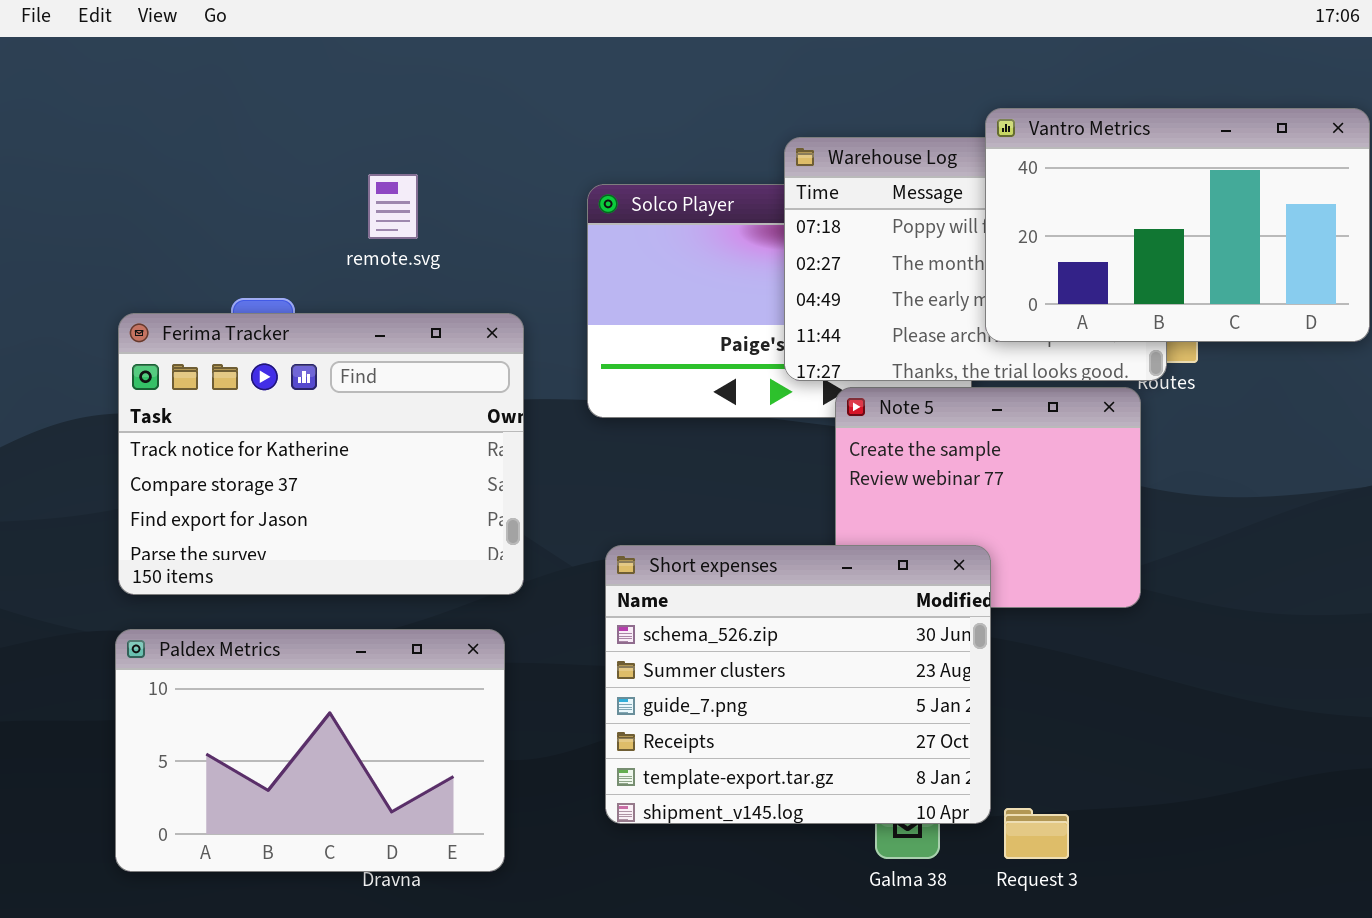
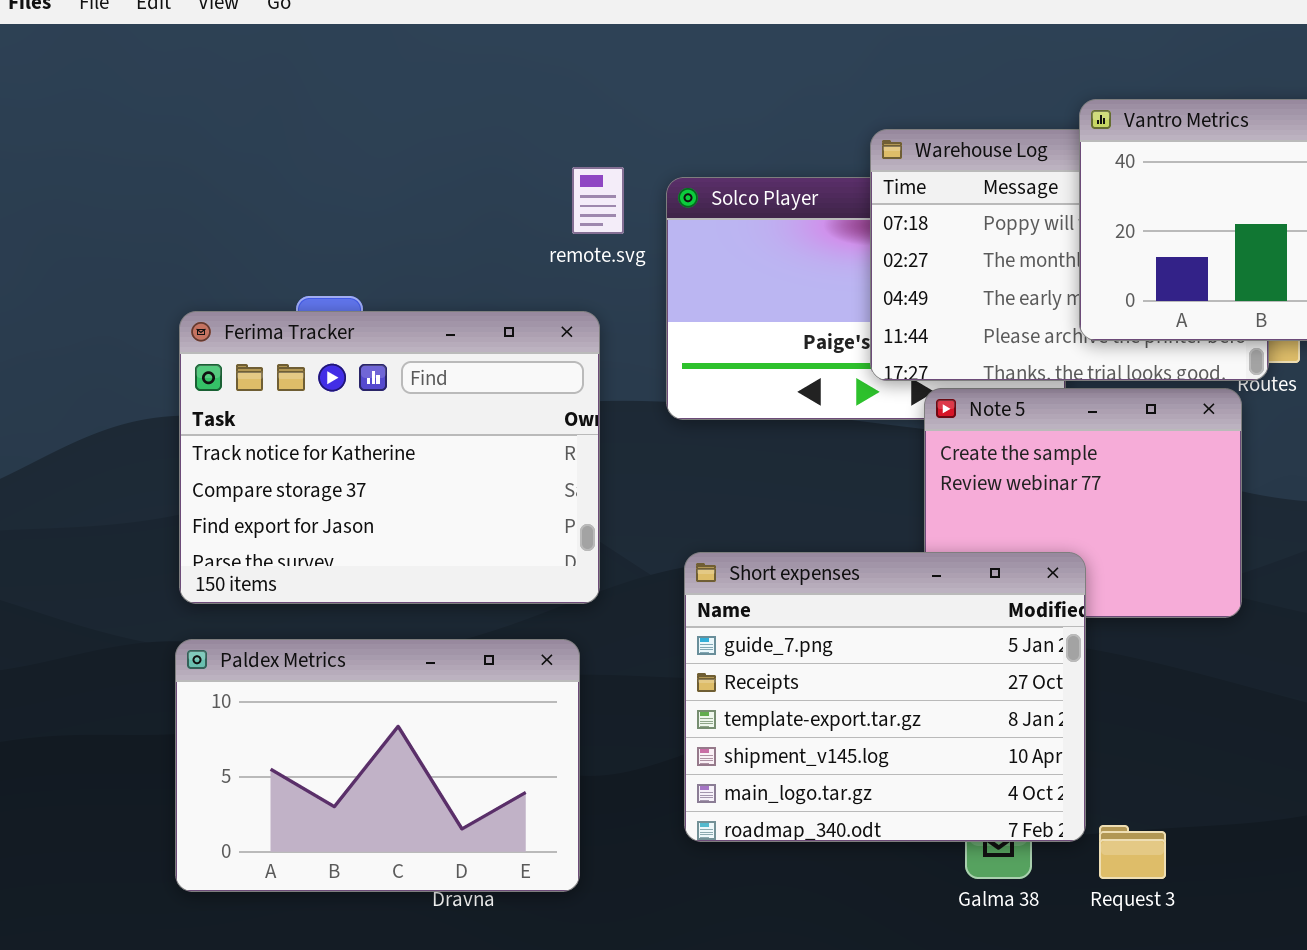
remote.svg: [368,174,418,239] -> [572,167,624,234], moved
Short expenses: [605,545,991,824] -> [684,552,1086,842], scrolled down 2 rows

